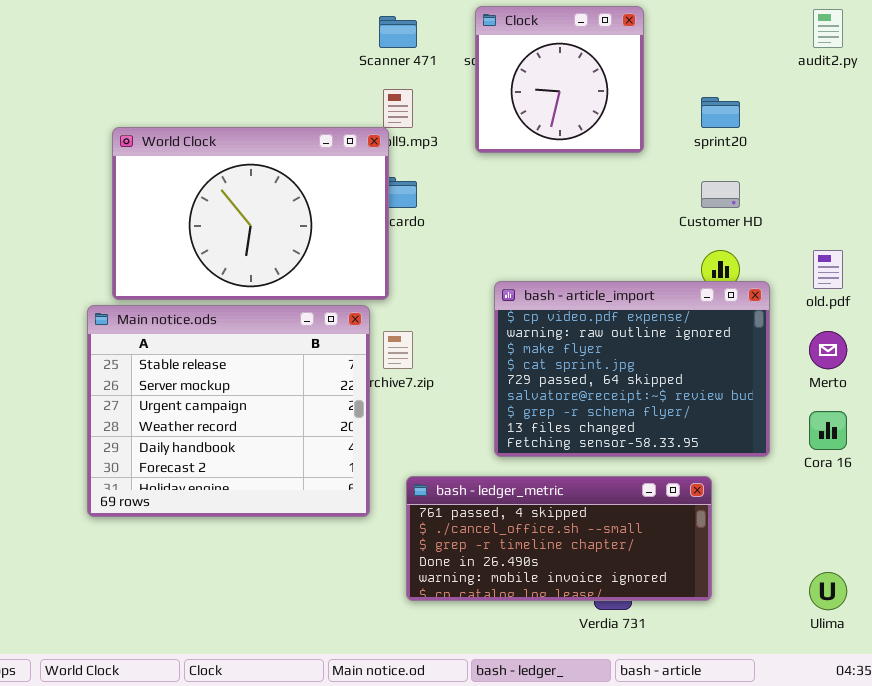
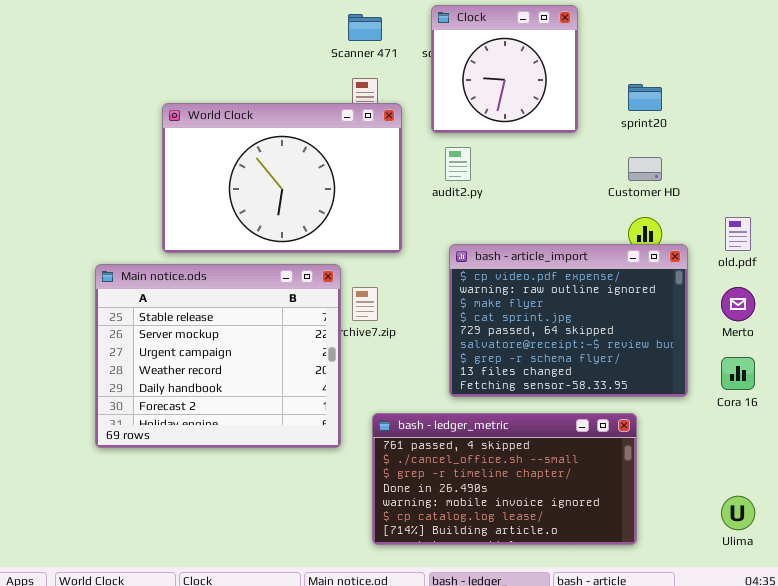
audit2.py: [813,9,843,48] -> [445,147,471,181], moved
World Clock: [112,127,389,300] -> [162,103,402,253], moved
bash - ledger_metric: [406,476,712,601] -> [372,413,637,545], resized

